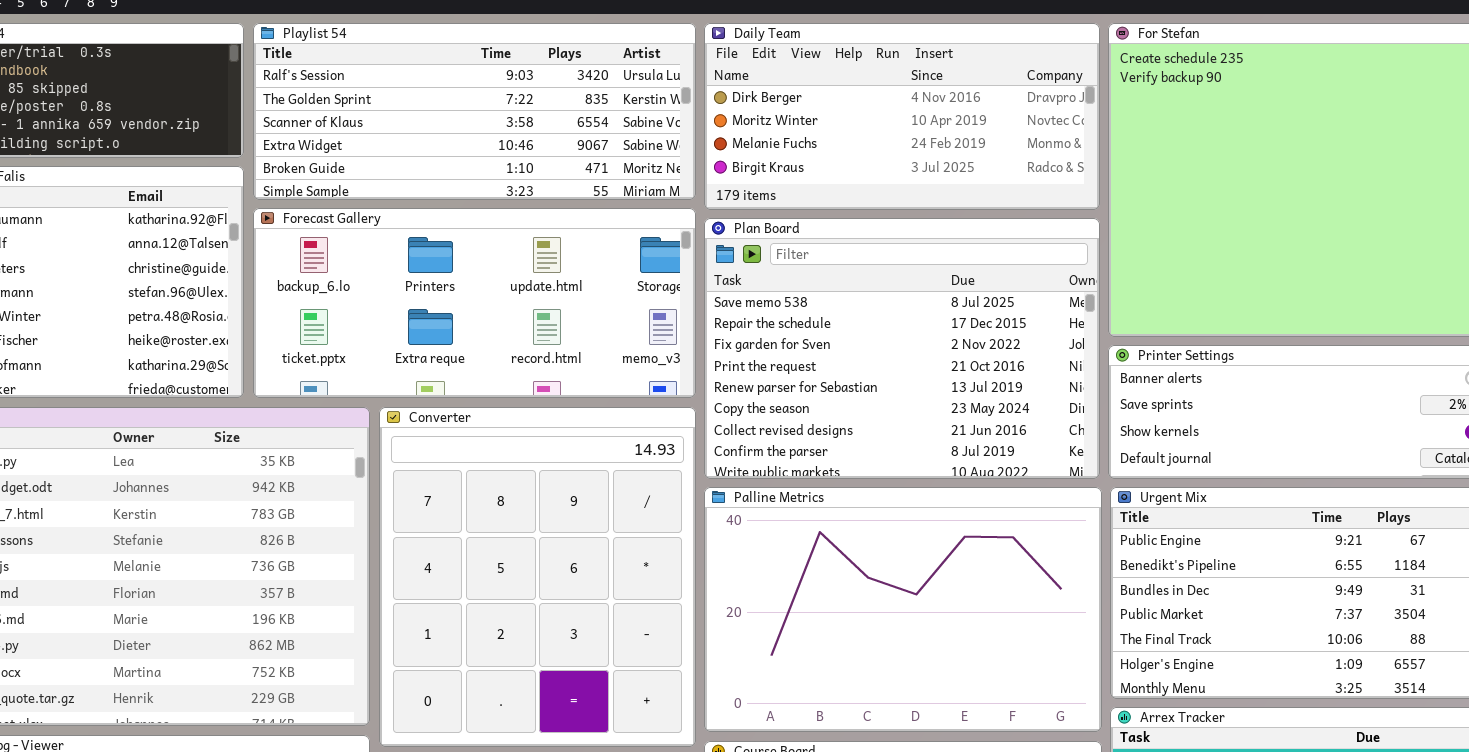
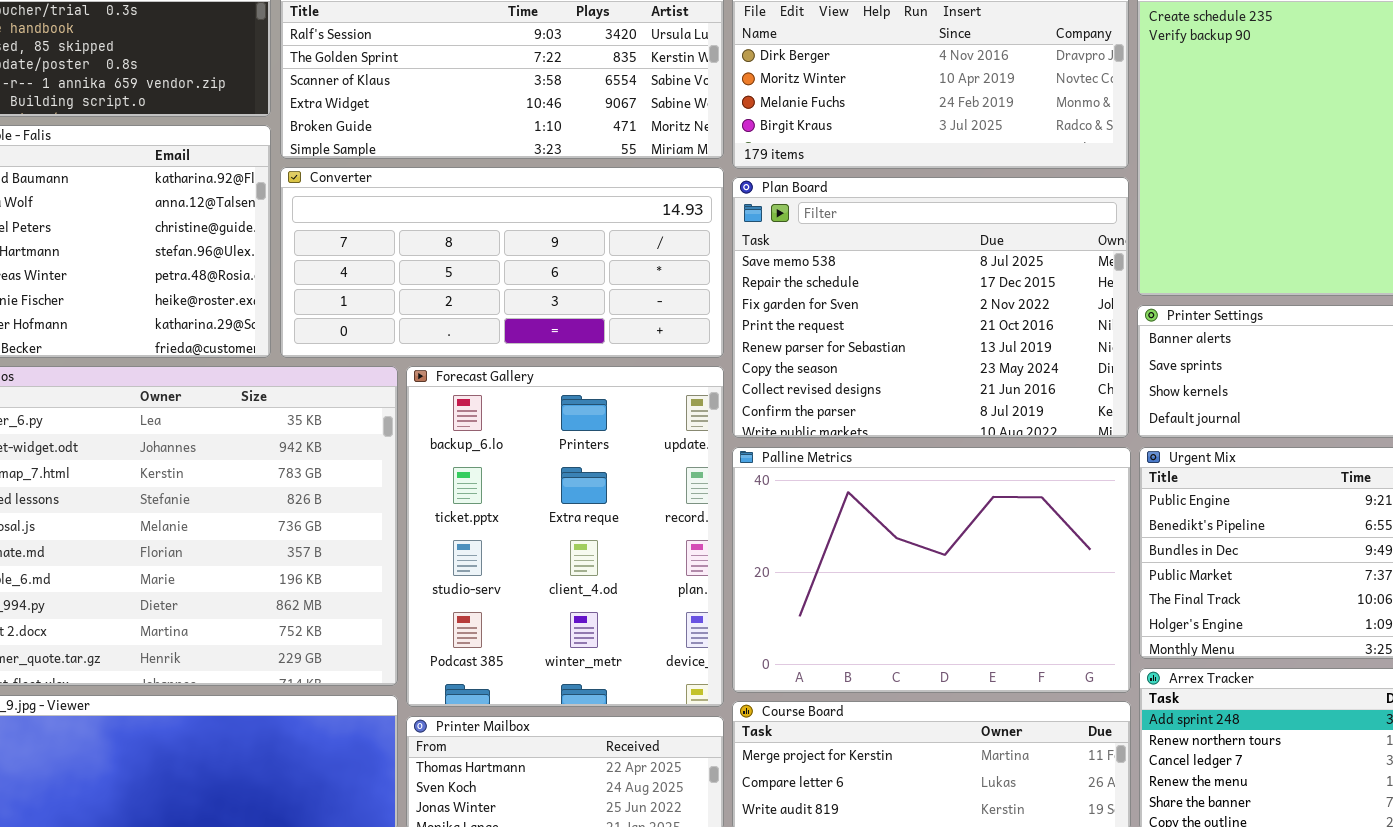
Forecast Gallery: [253,208,696,398] -> [406,366,724,707], moved, resized
Converter: [379,407,696,747] -> [280,167,724,358], moved, resized

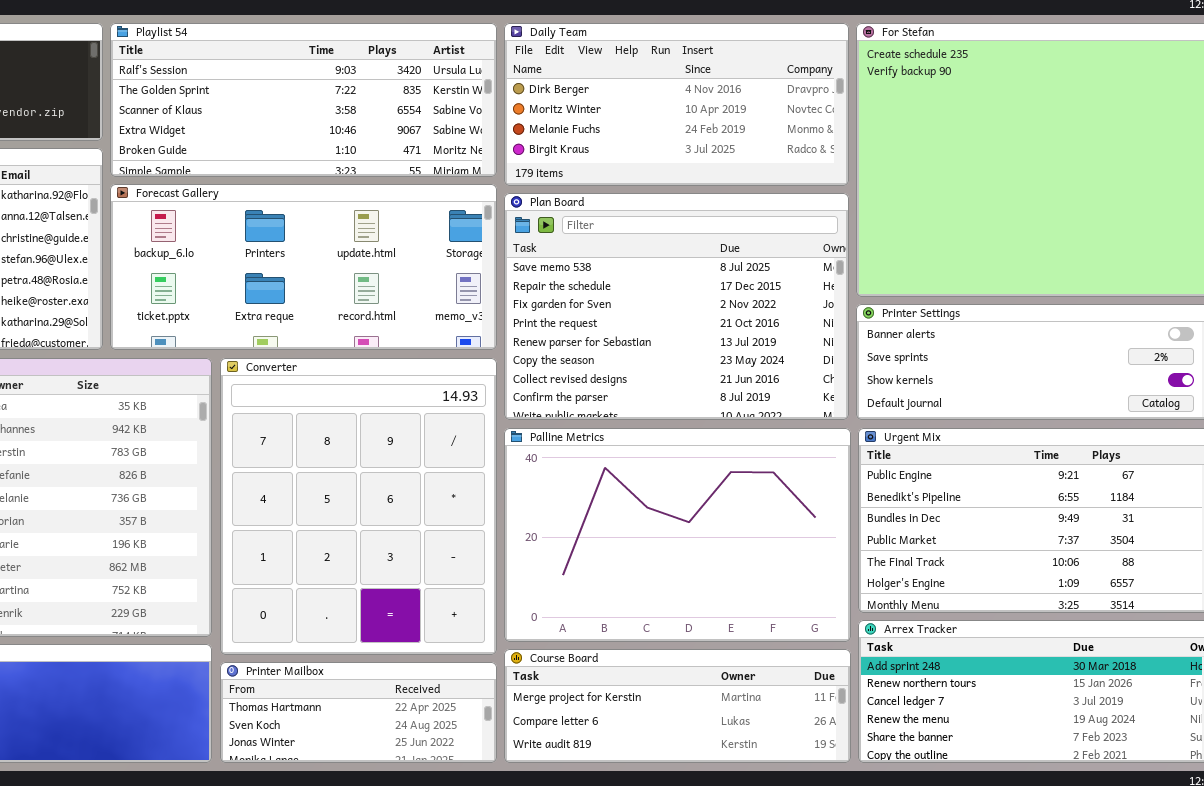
Converter: [280,167,724,358] -> [220,358,497,655], moved, resized
Forecast Gallery: [406,366,724,707] -> [110,184,497,350], moved, resized

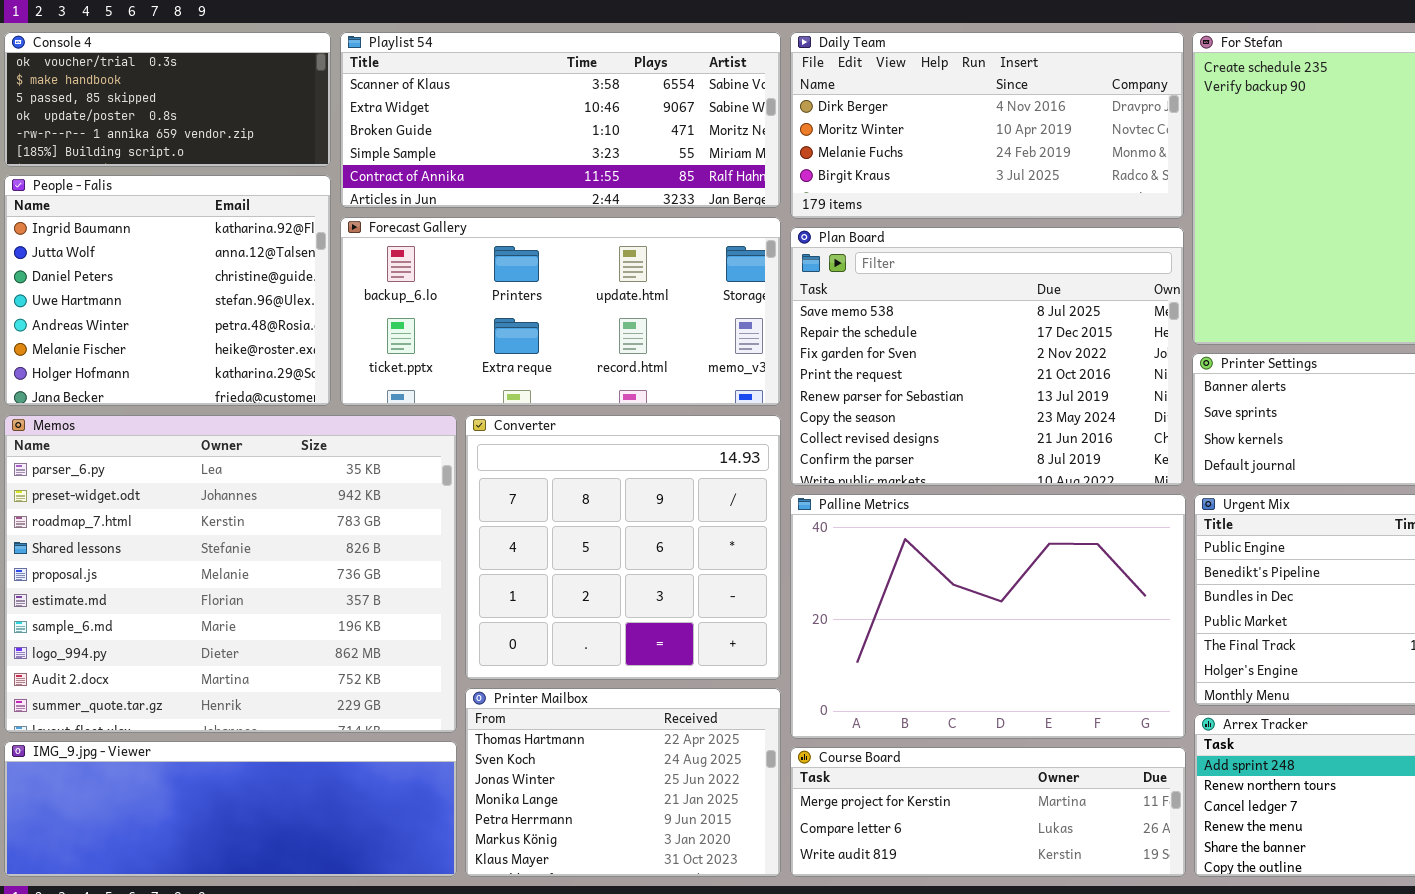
Playlist 54: [110,23,497,177] -> [340,32,781,208], scrolled down 2 rows
Converter: [220,358,497,655] -> [465,415,781,680], resized
Printer Mailbox: [220,662,497,763] -> [465,688,781,877], resized

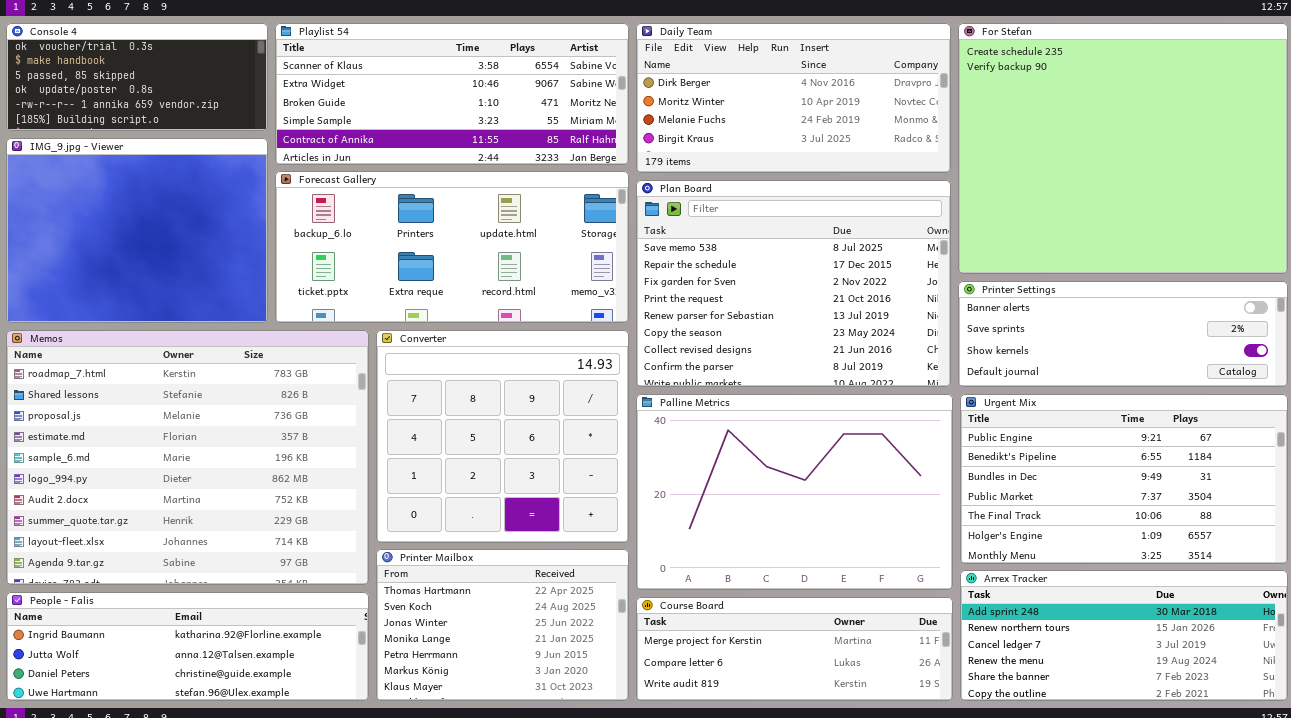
People - Falis: [4,175,331,406] -> [6,592,369,701], moved, resized
Memos: [4,415,457,733] -> [6,330,369,585], scrolled down 2 rows
IMG_9.jpg - Viewer: [4,741,457,877] -> [6,138,268,323], moved, resized

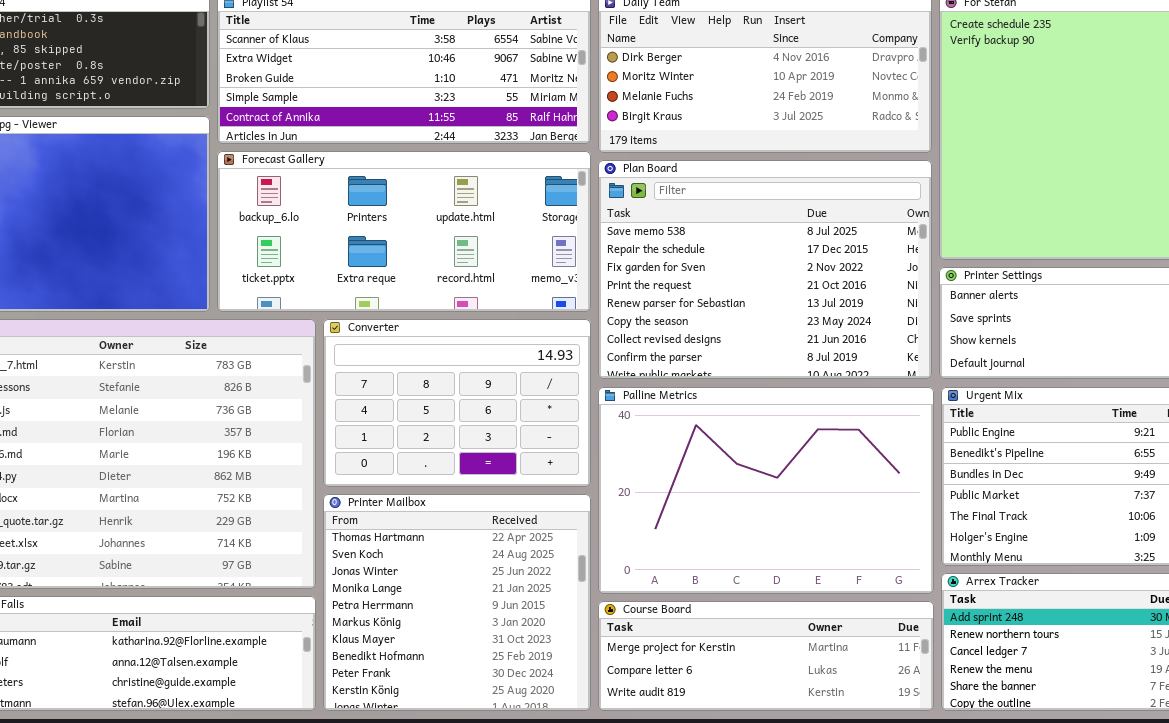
Converter: [376,330,629,543] -> [323,319,591,487], resized
Printer Mailbox: [376,549,629,701] -> [323,494,591,711], resized

